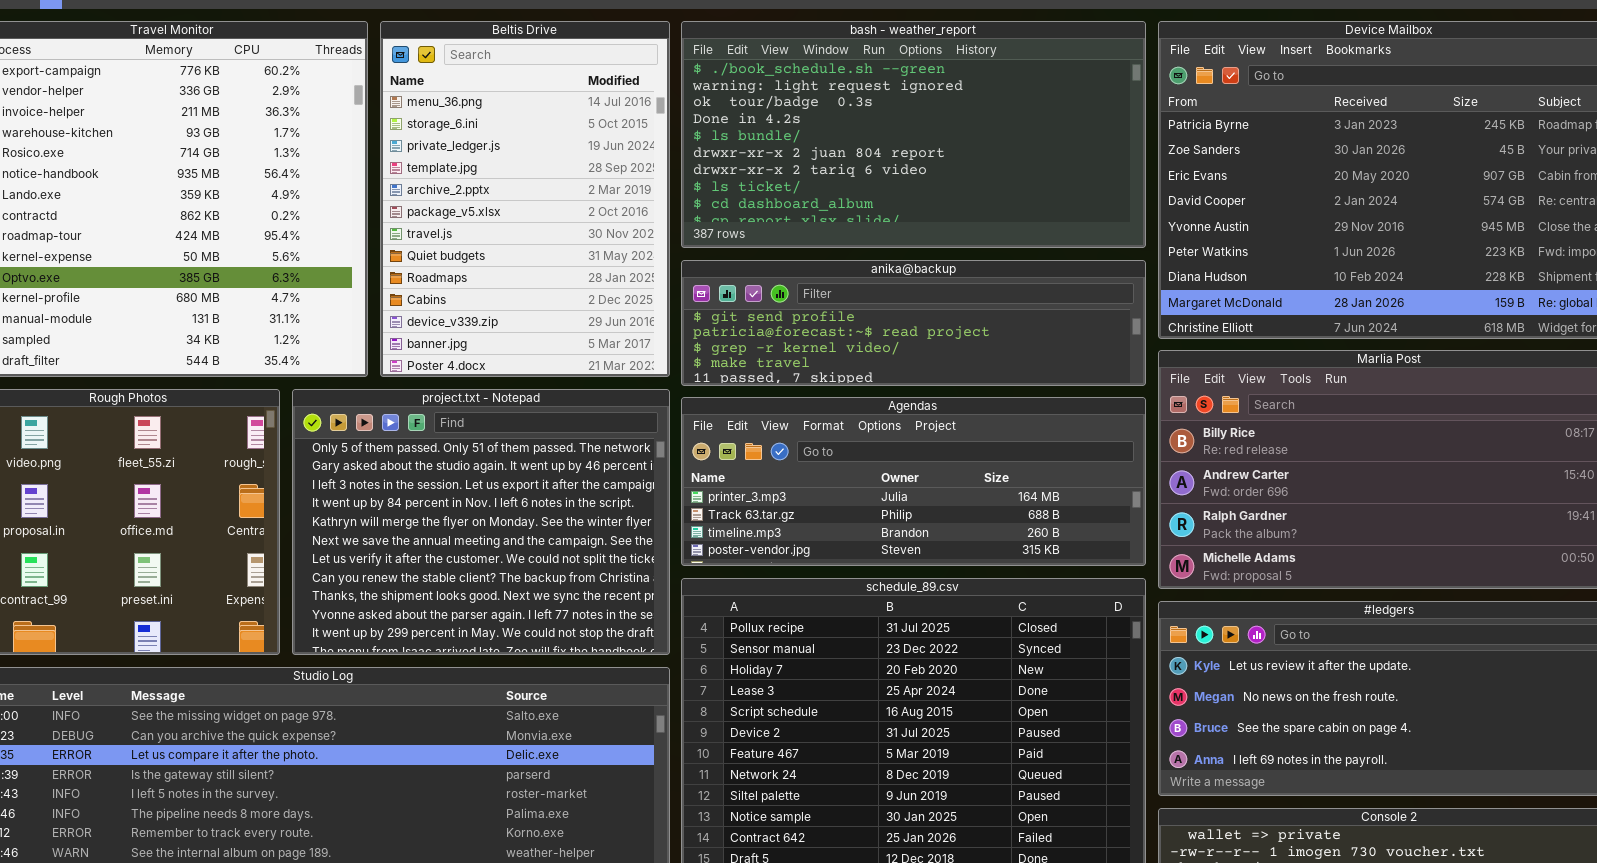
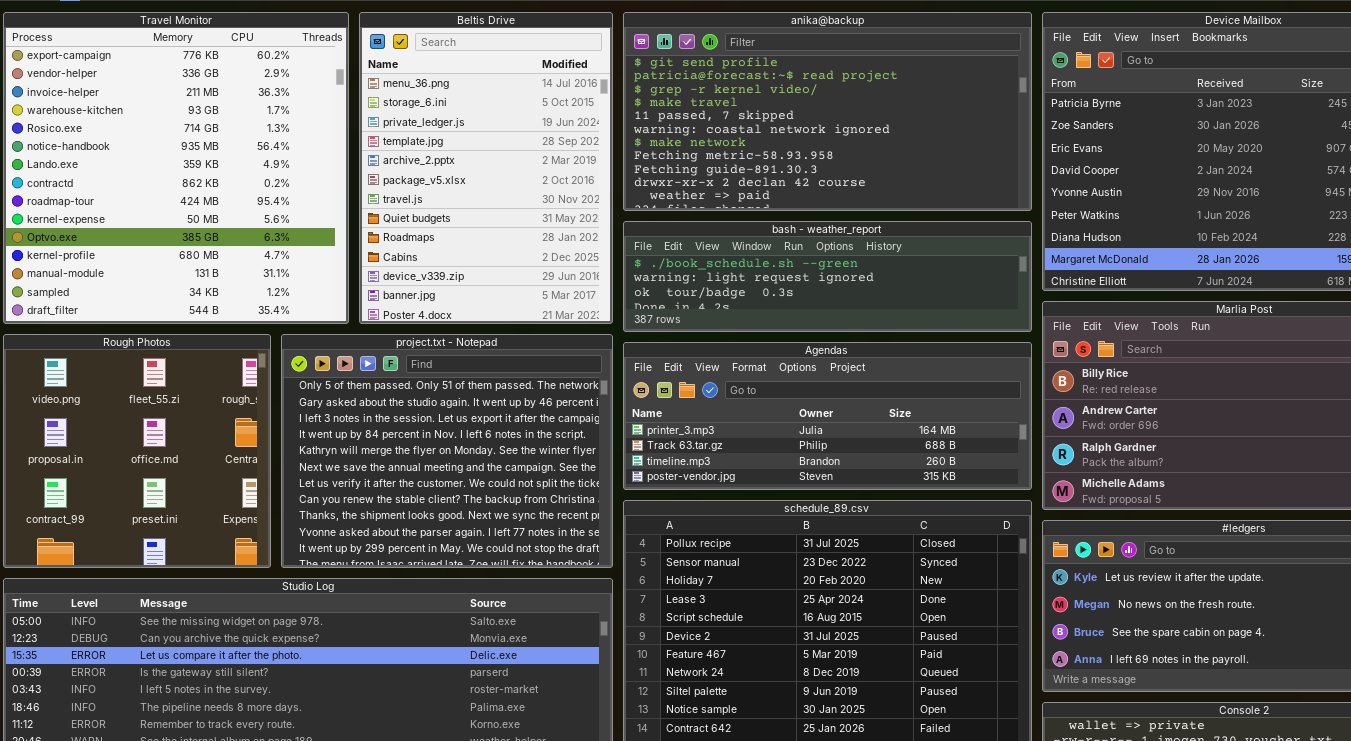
bash - weather_report: [681,21,1146,248] -> [623,221,1032,332], moved, resized
anika@backup: [681,260,1146,386] -> [623,12,1032,211], moved, resized

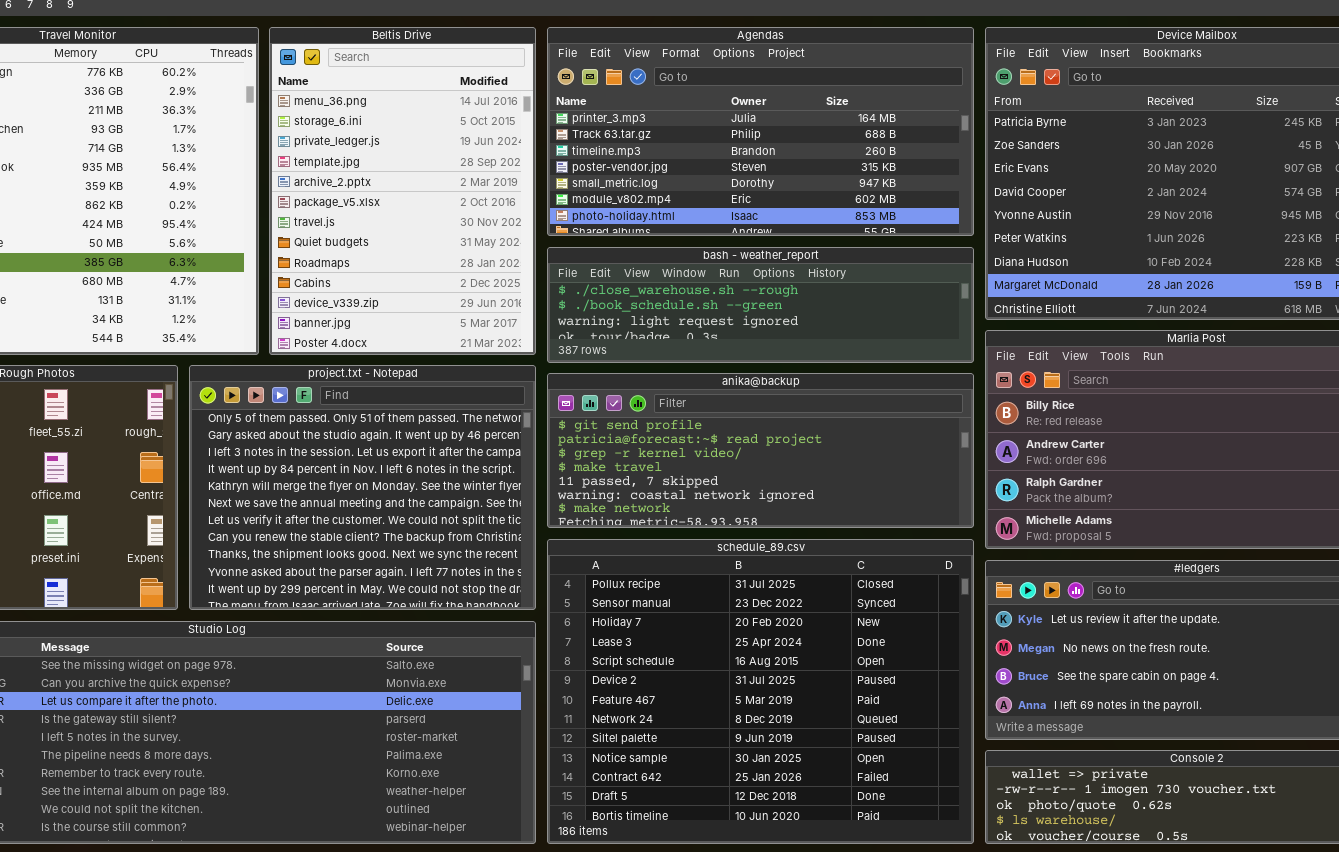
anika@backup: [623,12,1032,211] -> [547,373,974,528], moved, resized
bash - weather_report: [623,221,1032,332] -> [547,247,974,363], scrolled up 1 row
Agendas: [623,342,1032,490] -> [547,27,974,236], moved, resized

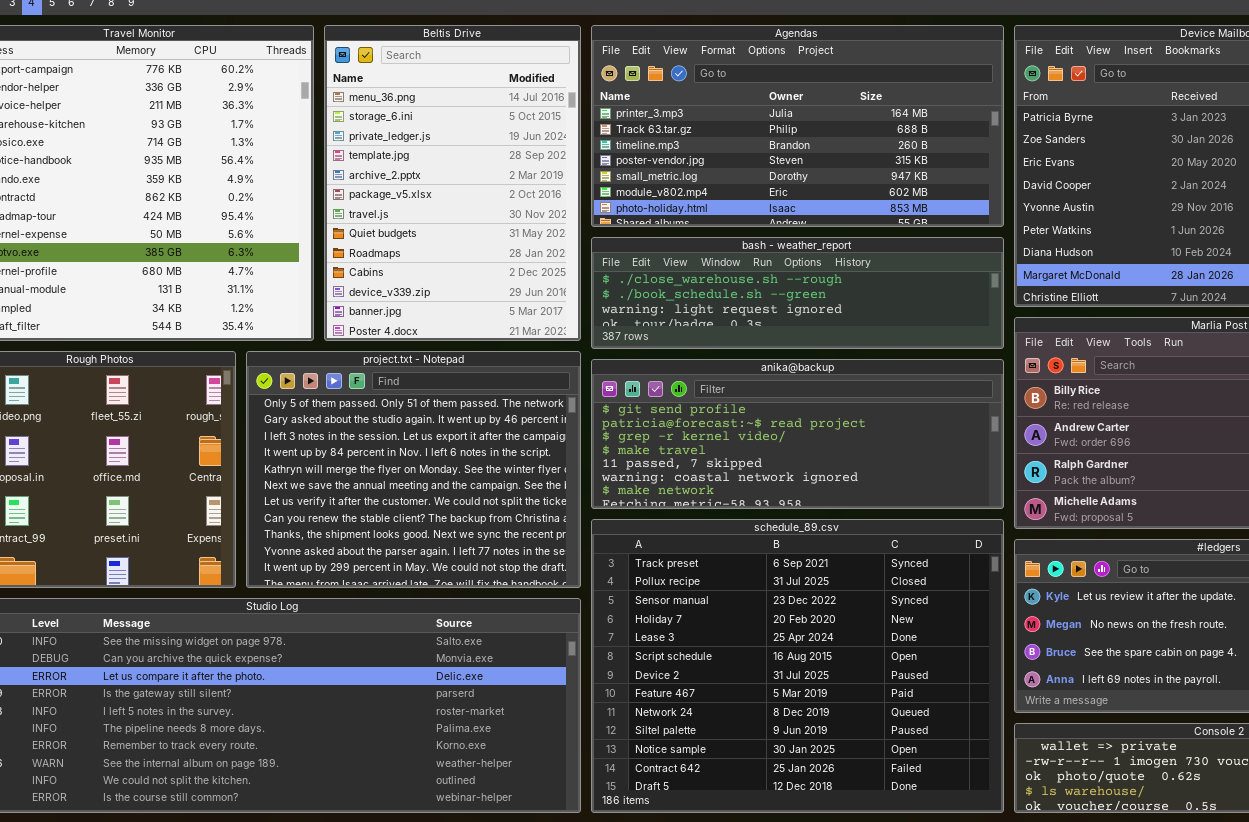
schedule_89.csv: [547,539,974,844] -> [591,519,1004,813], scrolled up 1 row

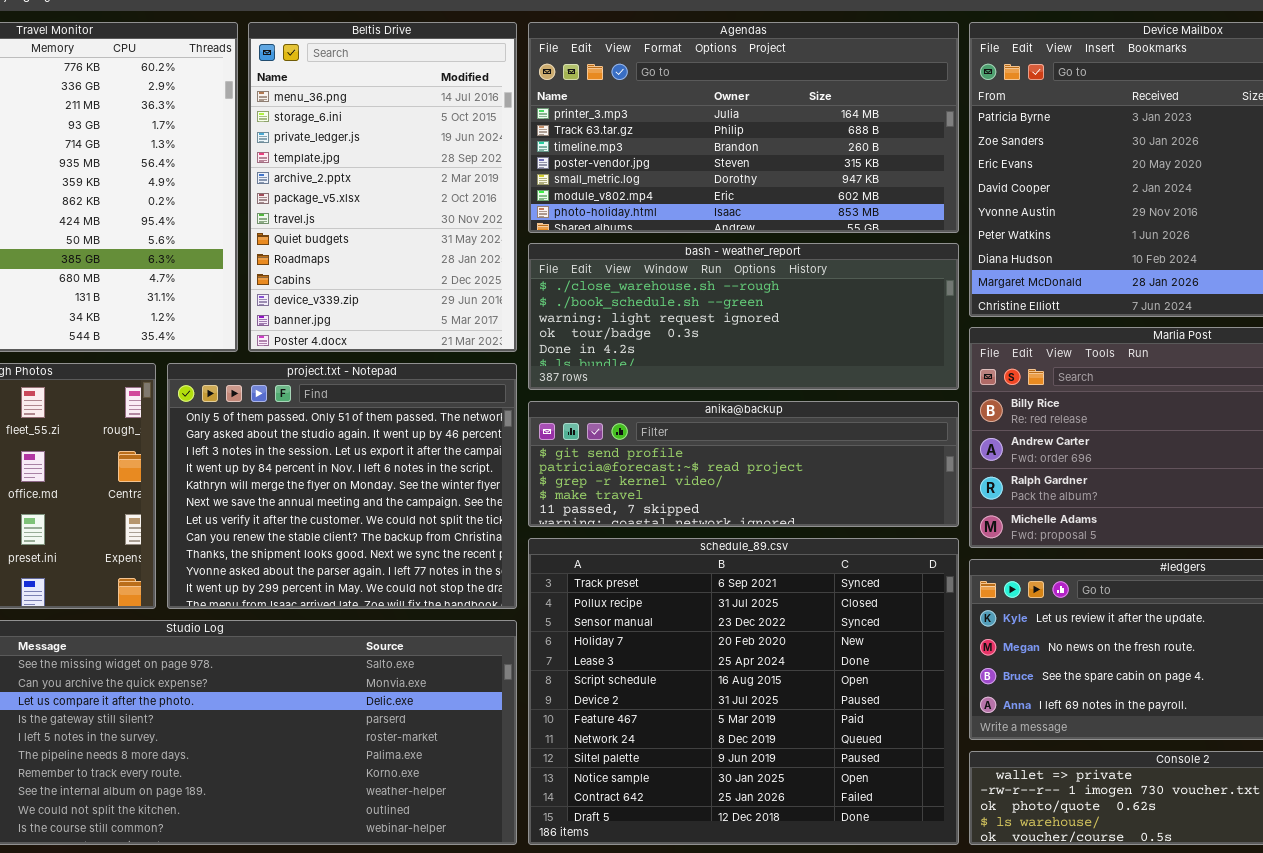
bash - weather_report: [591,237,1004,349] -> [528,243,959,390], resized
anika@backup: [591,359,1004,509] -> [528,401,959,527], resized

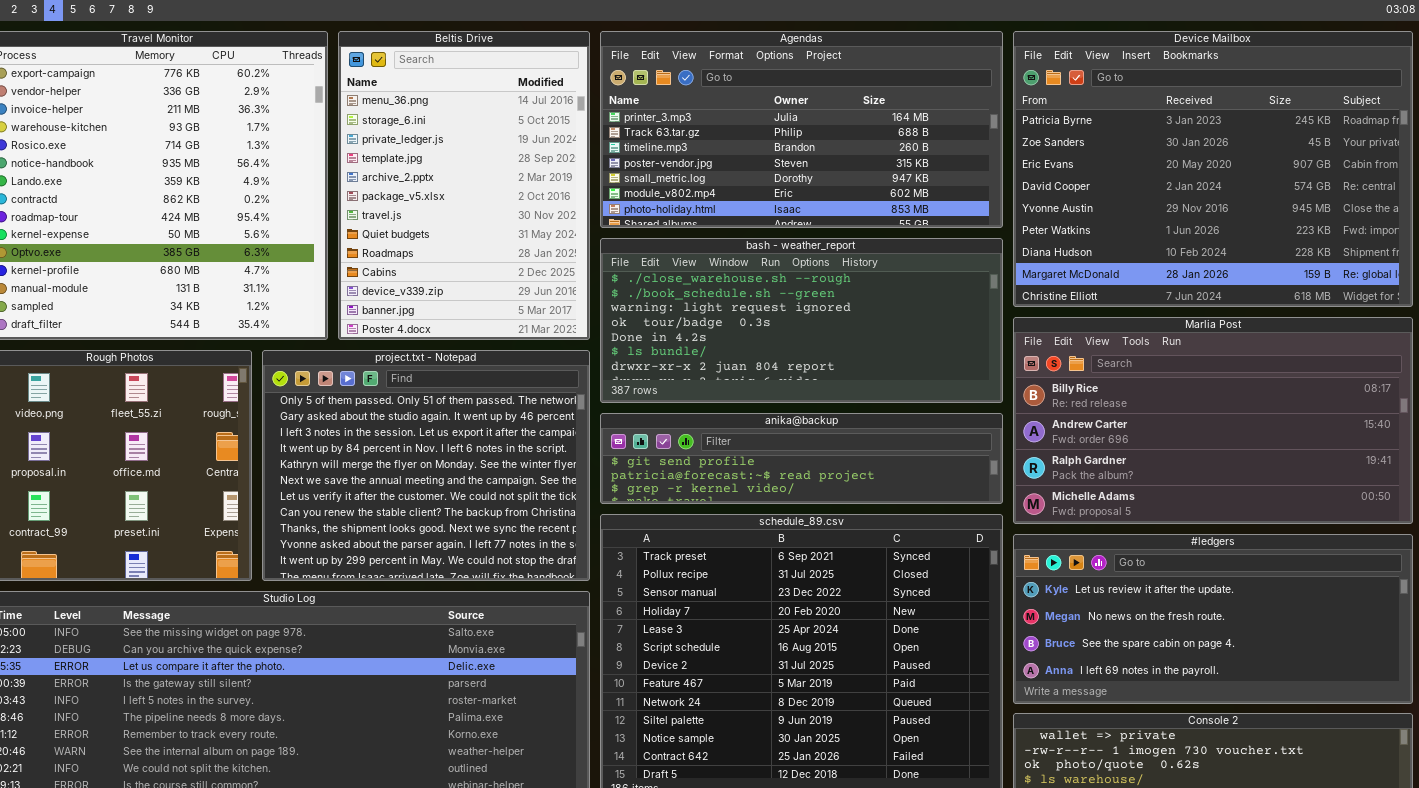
bash - weather_report: [528,243,959,390] -> [600,238,1003,403], resized
anika@backup: [528,401,959,527] -> [600,413,1003,504], resized

